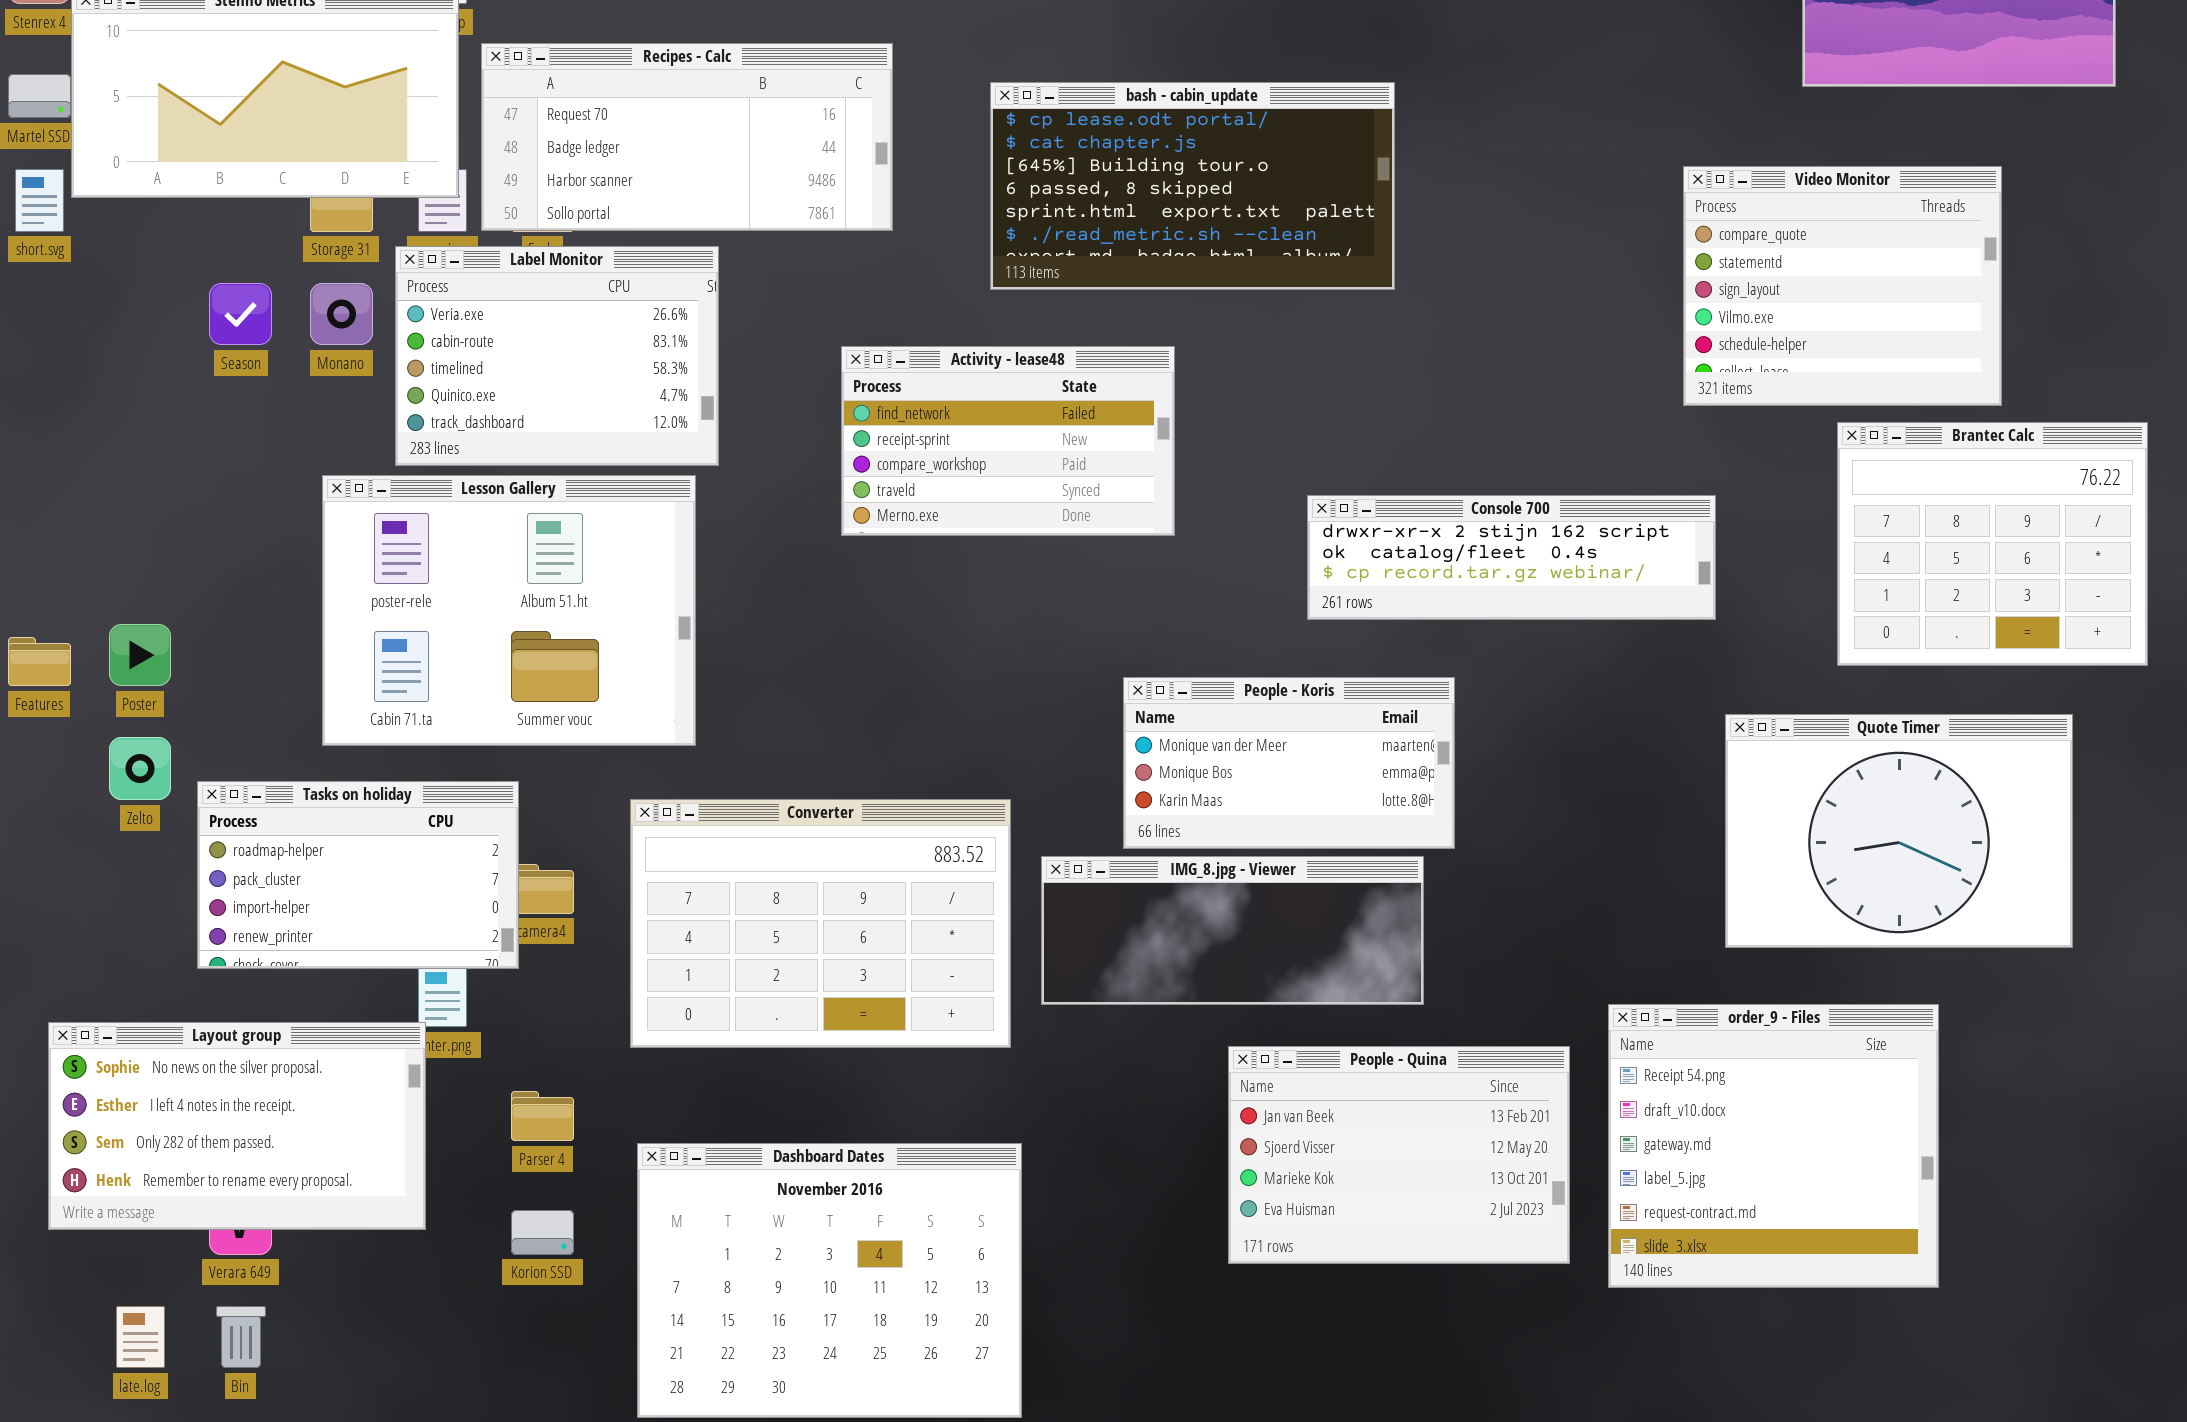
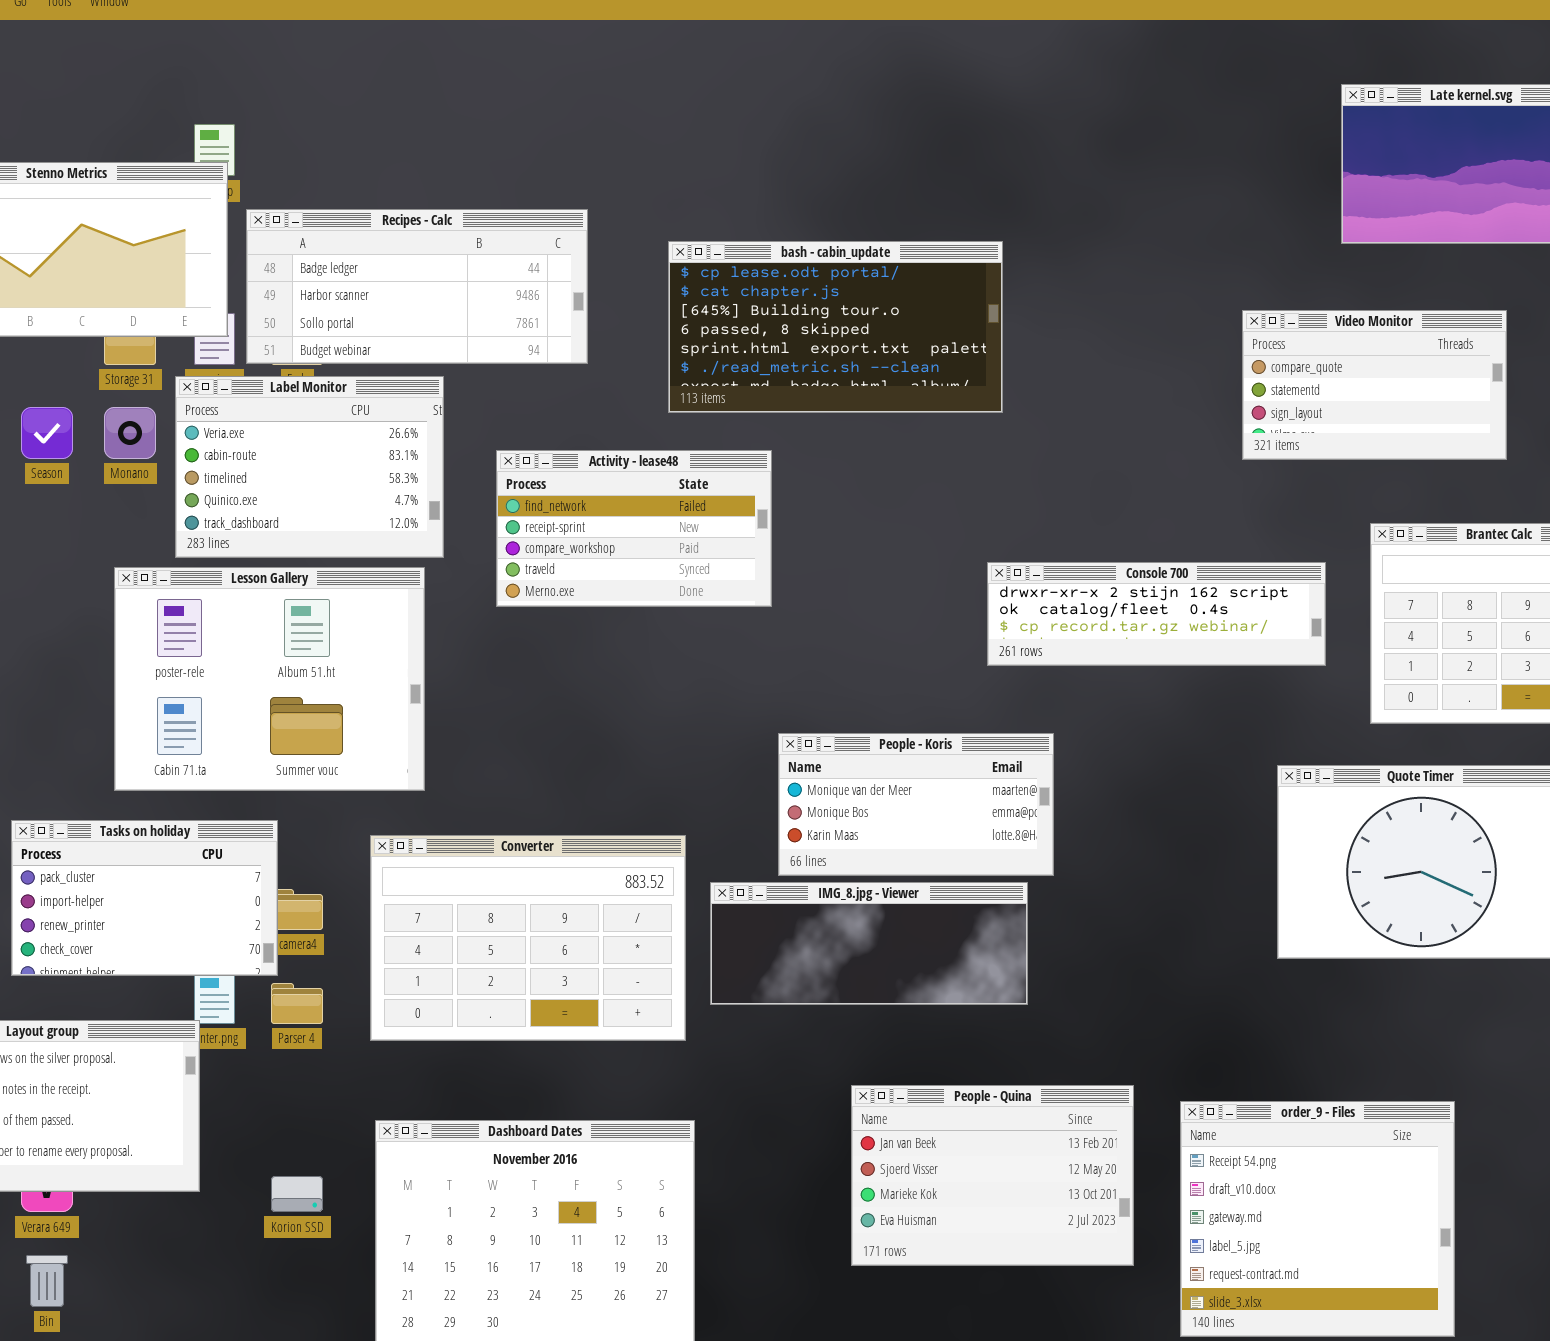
Recipes - Calc: [481,43,893,231] -> [246,209,588,364], scrolled down 1 row
Video Monitor: [1683,166,2002,406] -> [1242,310,1507,460], resized
Activity - lease48: [841,346,1175,536] -> [496,450,772,607], moved
Console 700: [1307,495,1716,620] -> [987,562,1326,666], moved
Tasks on holiday: [197,781,519,969] -> [11,820,278,976], scrolled down 1 row
order_9 - Files: [1608,1004,1939,1288] -> [1180,1101,1455,1337], moved
People - Quina: [1228,1046,1570,1264] -> [851,1085,1134,1266], moved
Parser 4: [511,1091,574,1141] -> [271,983,323,1024], moved

